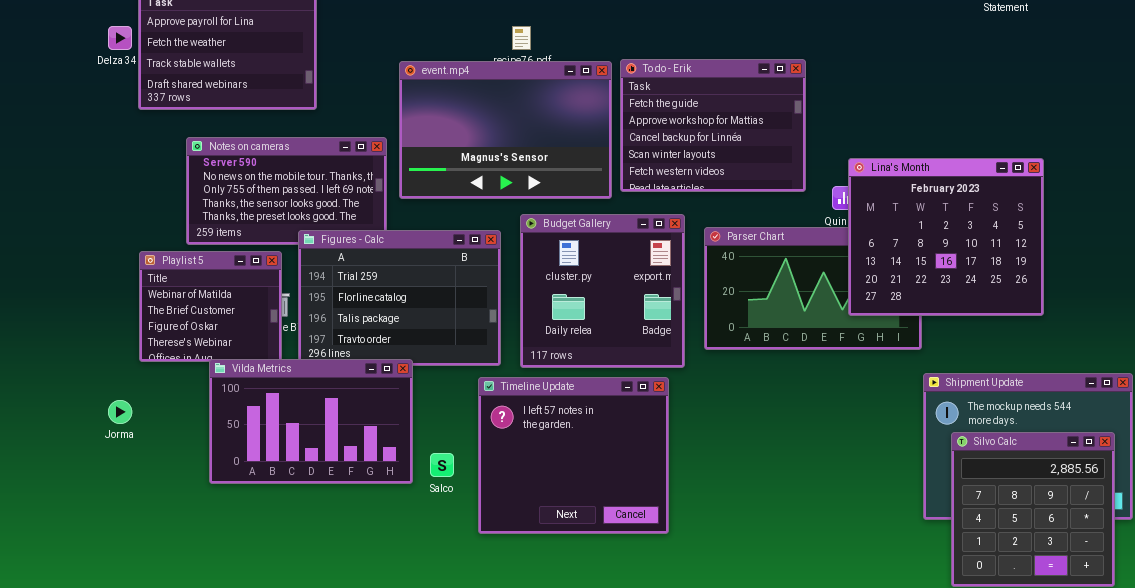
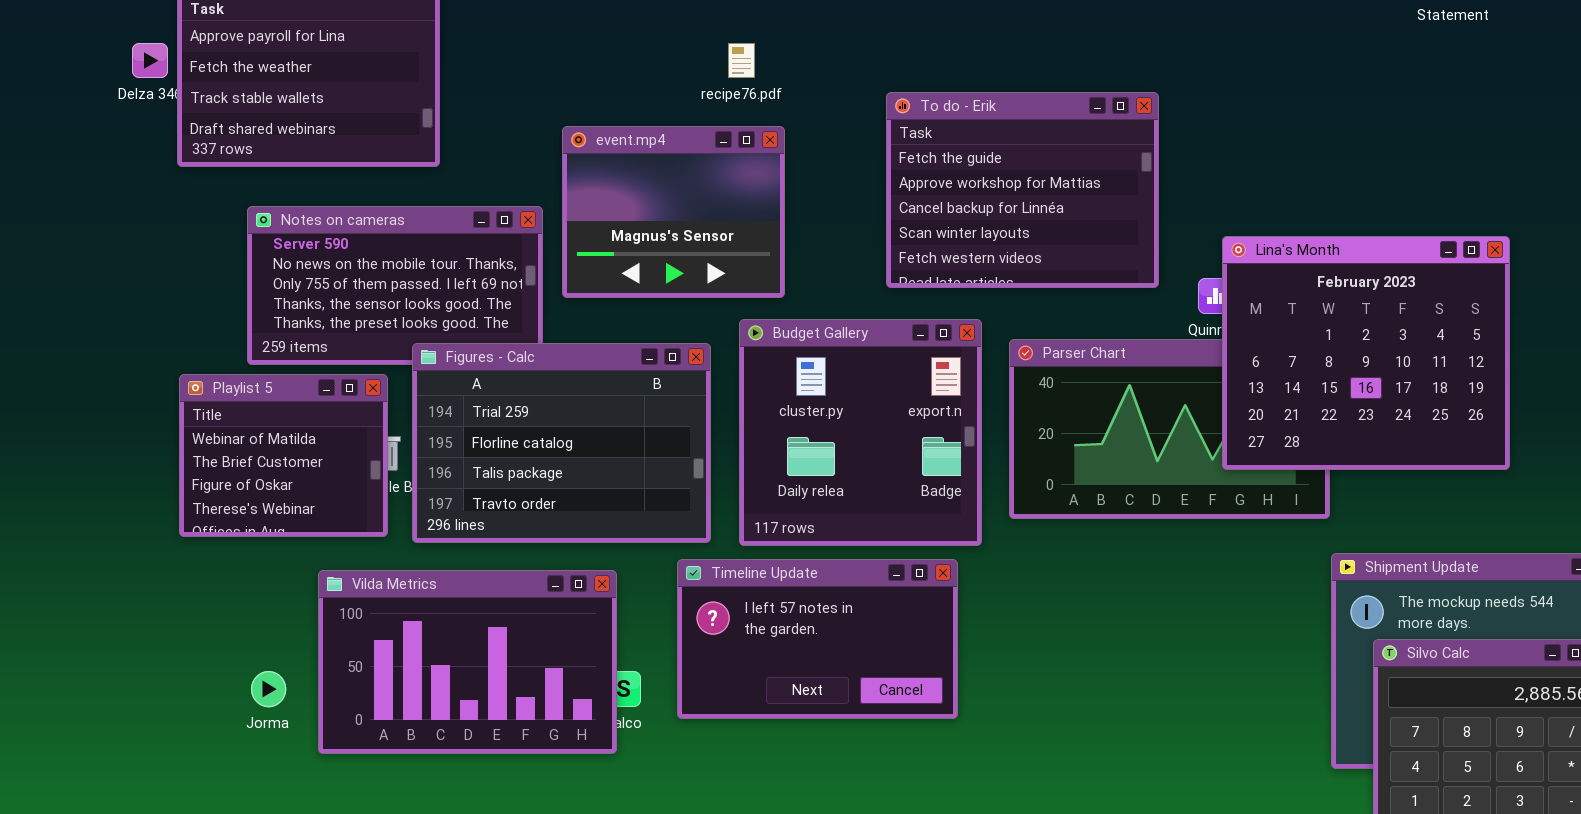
event.mp4: [399,61,612,199] -> [562,126,785,298], resized
Vilda Metrics: [209,359,413,484] -> [318,570,617,754], moved
Timeline Update: [478,377,669,534] -> [677,559,958,719], resized
Jorma: [108,400,132,424] -> [251,671,286,707], moved

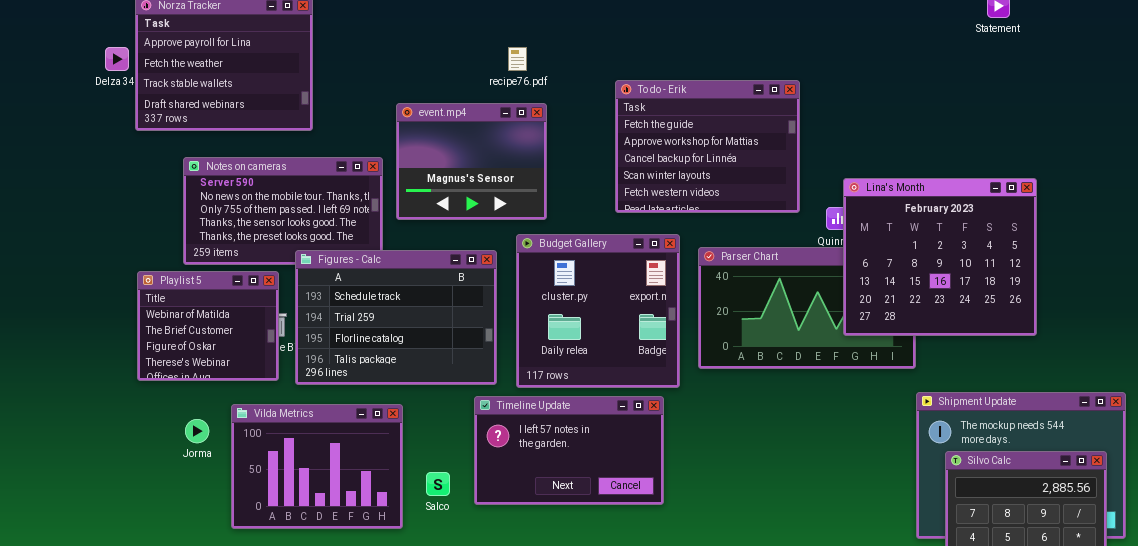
Figures - Calc: [412,343,711,543] -> [295,250,497,385], scrolled up 1 row
Vilda Metrics: [318,570,617,754] -> [231,404,403,529], resized
Jorma: [251,671,286,707] -> [185,419,209,443], moved

